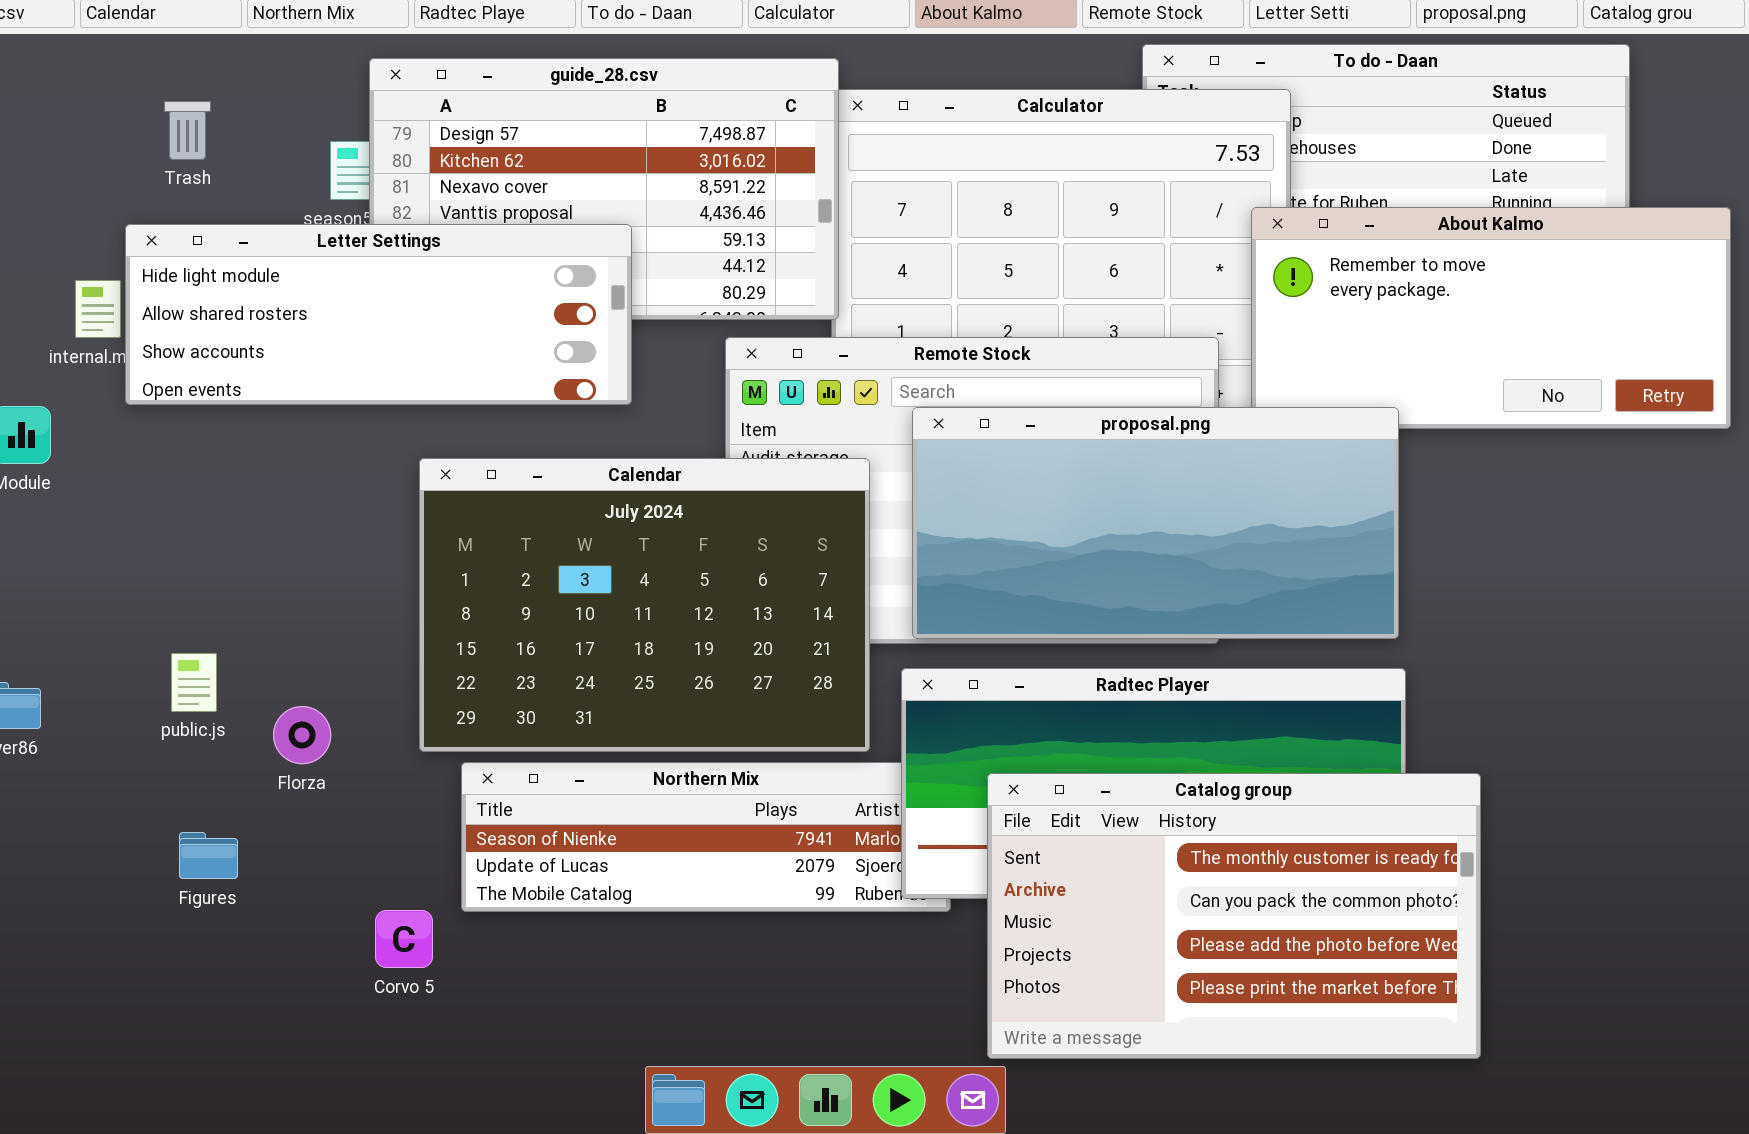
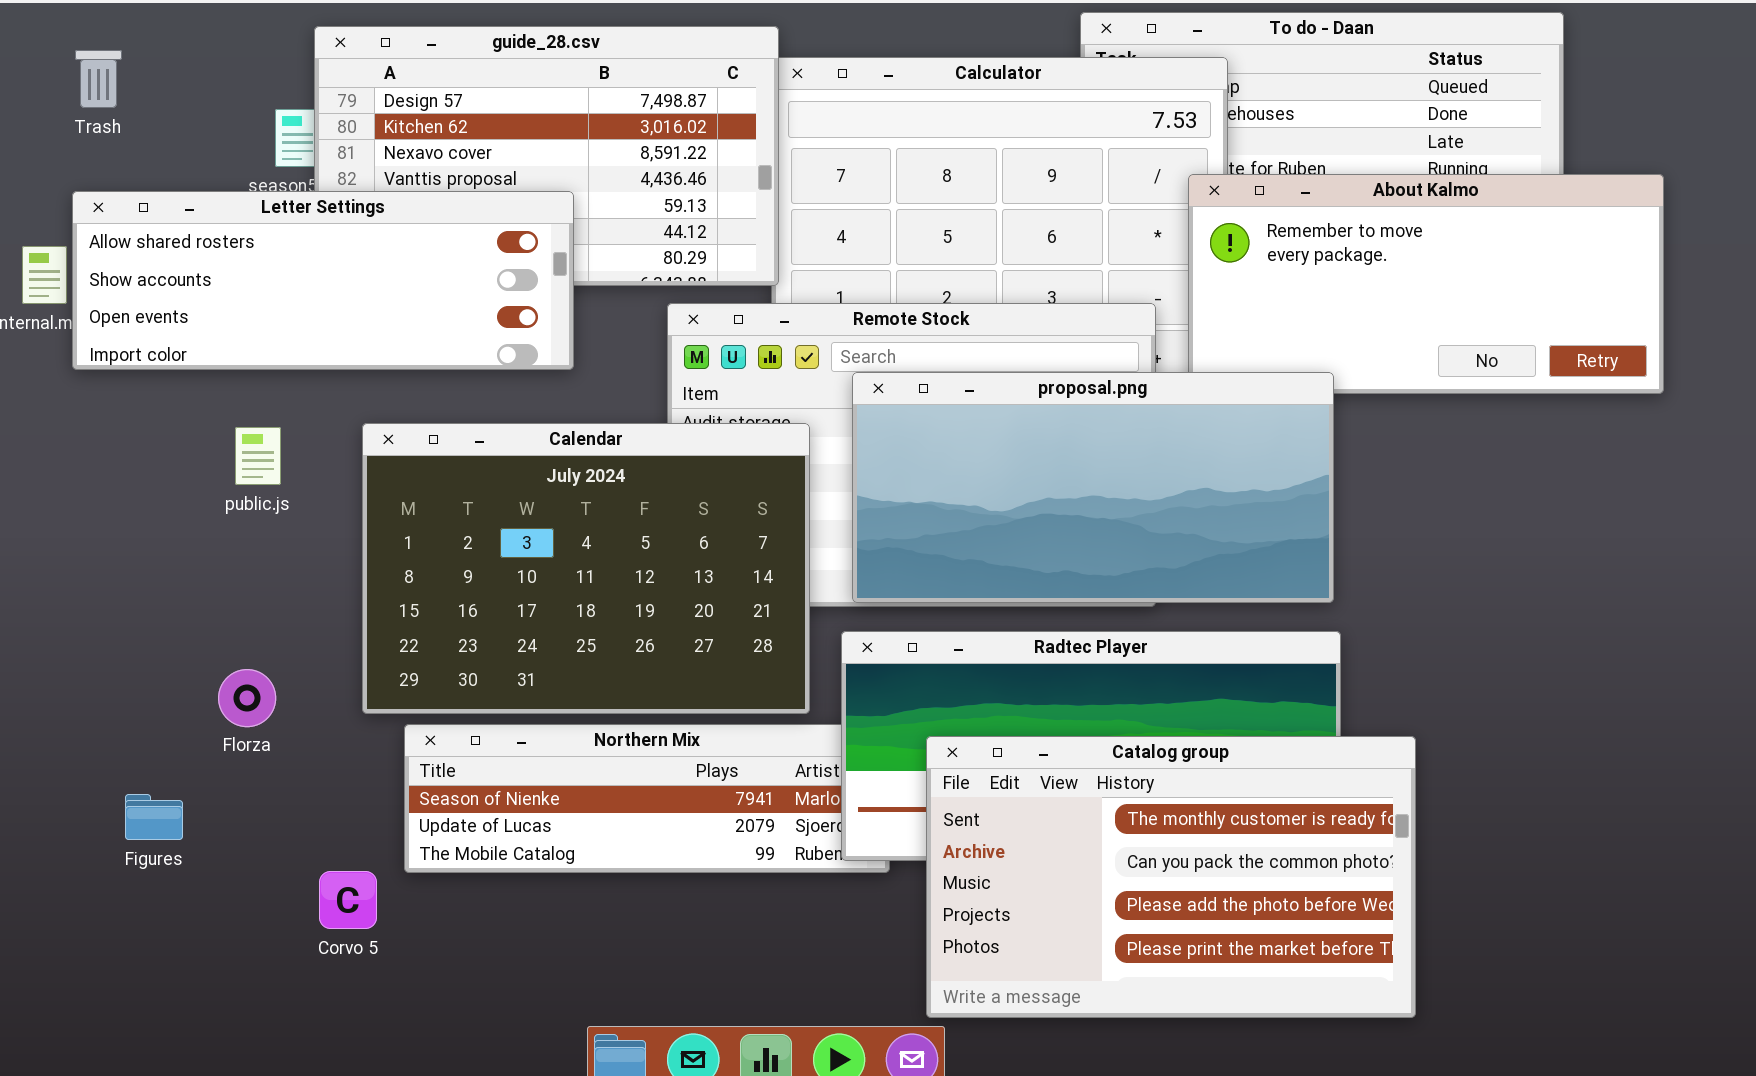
Trash: [164,101,211,160] -> [75,50,122,108], moved
Letter Settings: [125,224,632,405] -> [72,191,574,370], scrolled down 1 row
public.js: [171,653,217,712] -> [235,427,281,485], moved

